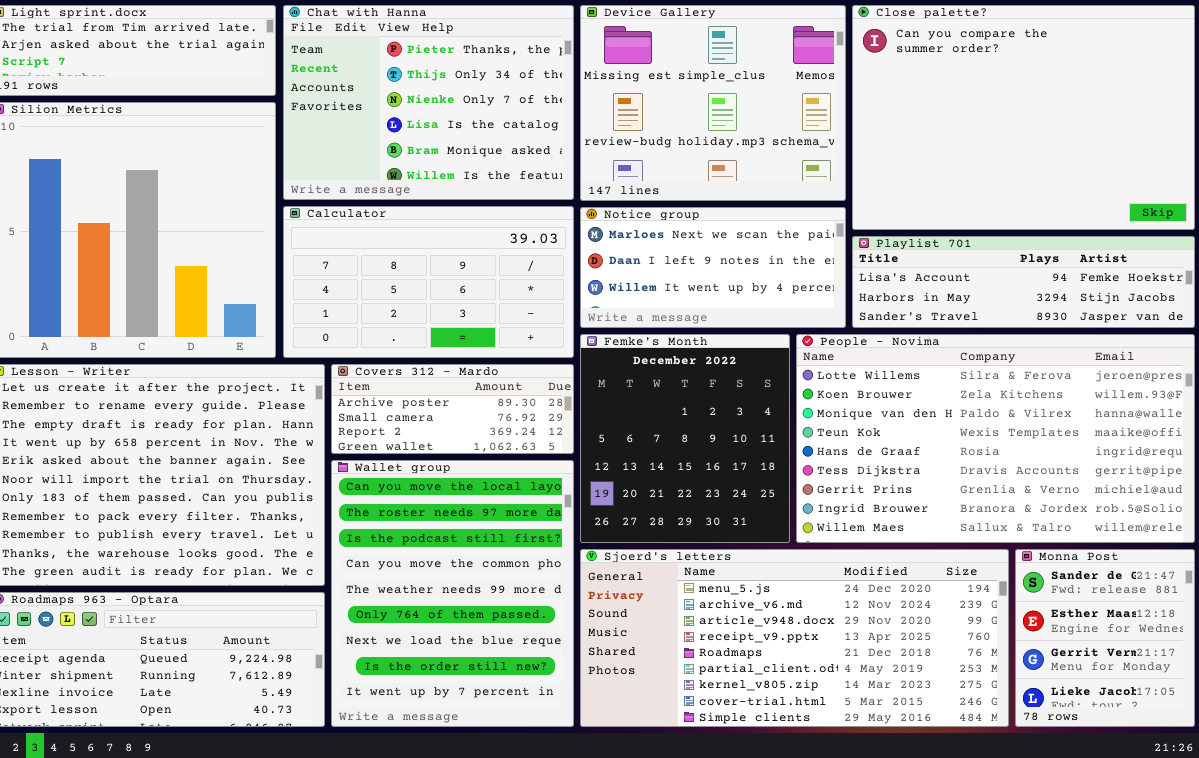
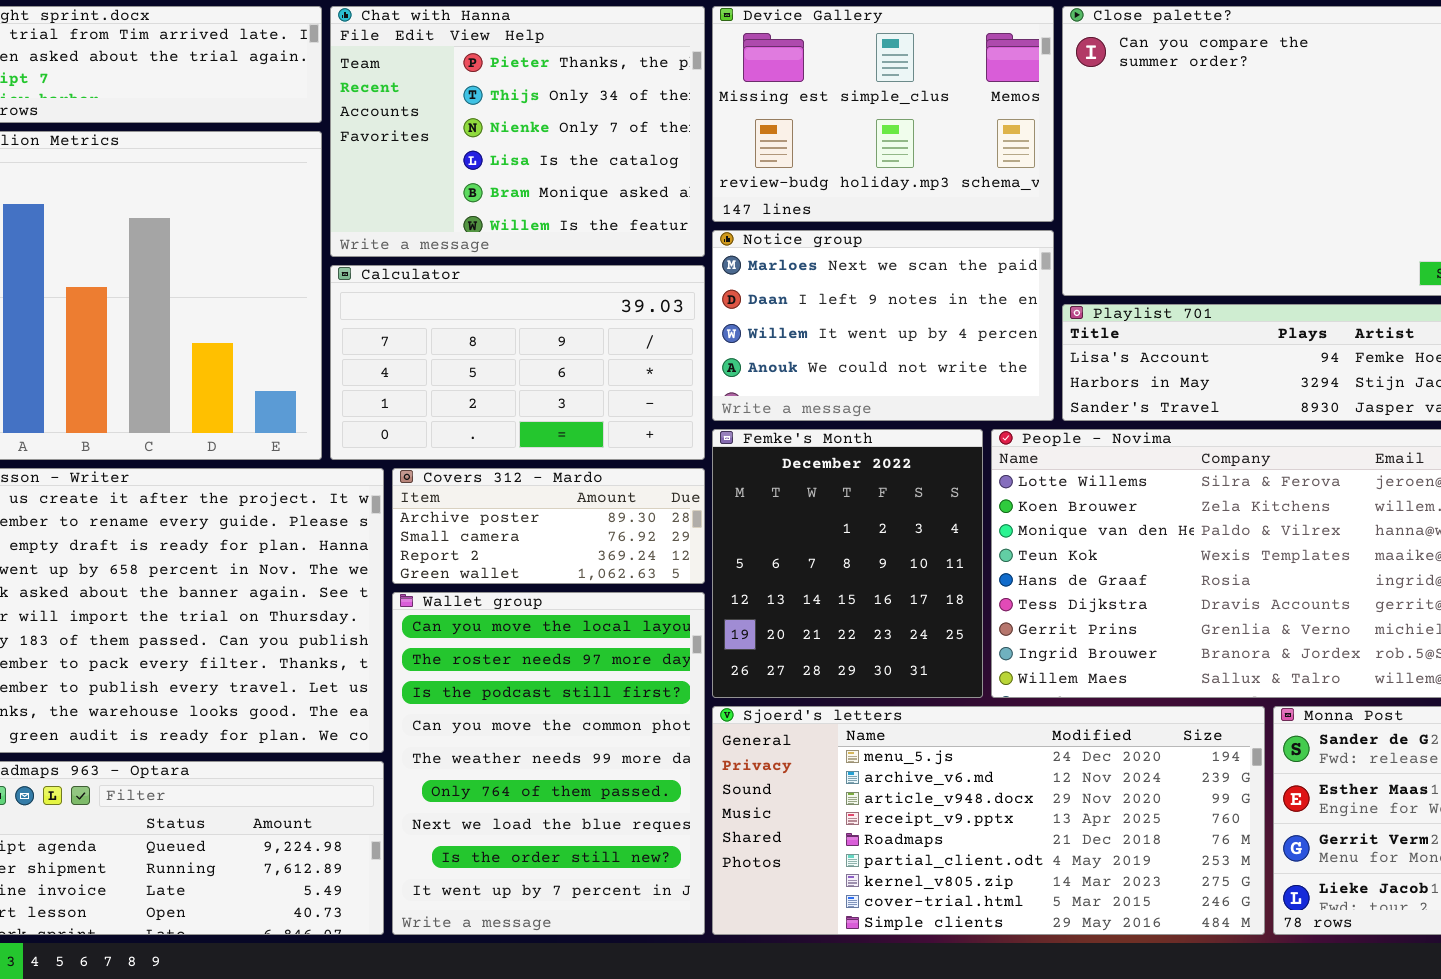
Device Gallery: [580,5,846,201] -> [712,6,1054,222], resized
Notice group: [580,207,846,328] -> [712,230,1054,421], resized

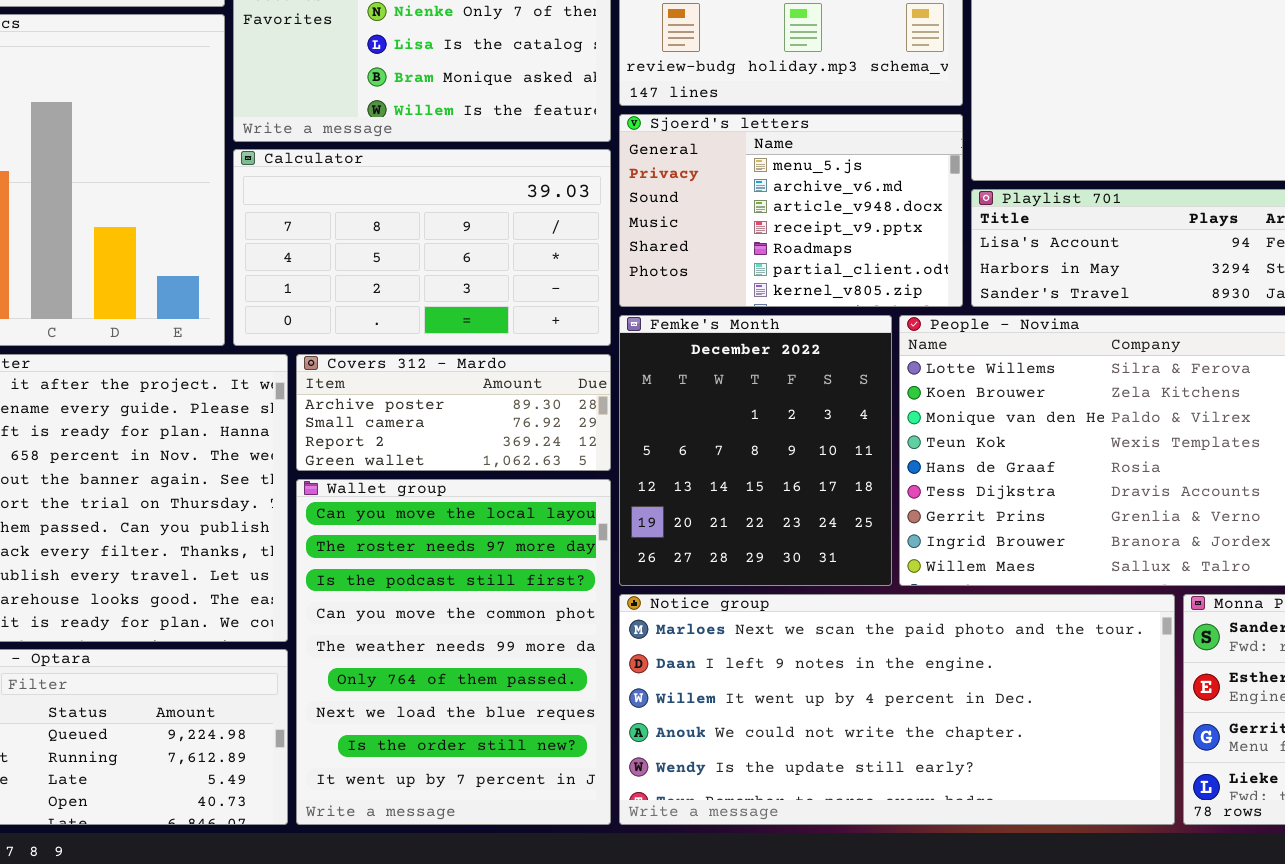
Notice group: [712,230,1054,421] -> [619,594,1175,825], moved, resized
Sjoerd's letters: [712,706,1265,935] -> [619,114,963,307], moved, resized

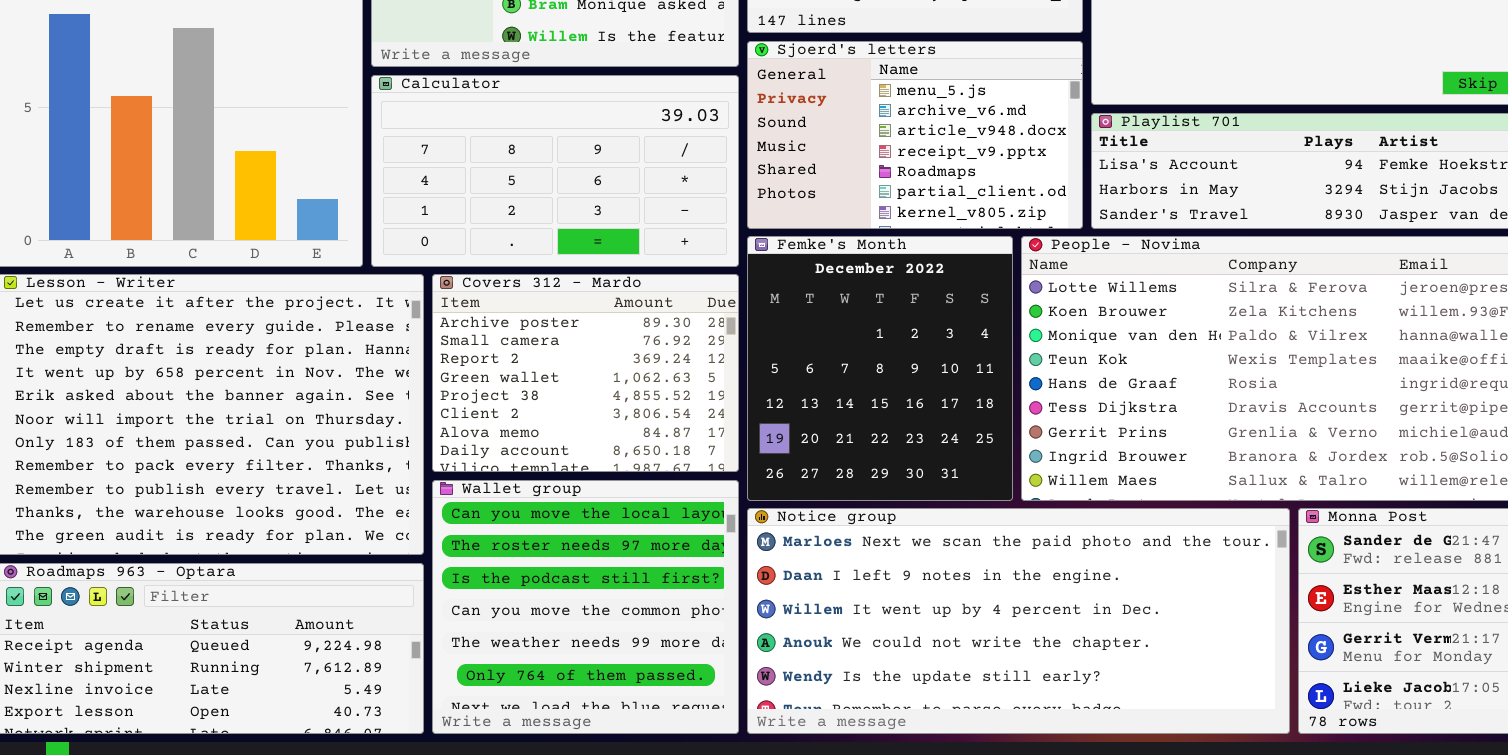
Covers 312 - Mardo: [296,354,611,471] -> [432,274,739,472], resized
Wallet group: [296,479,611,825] -> [432,480,739,734], resized

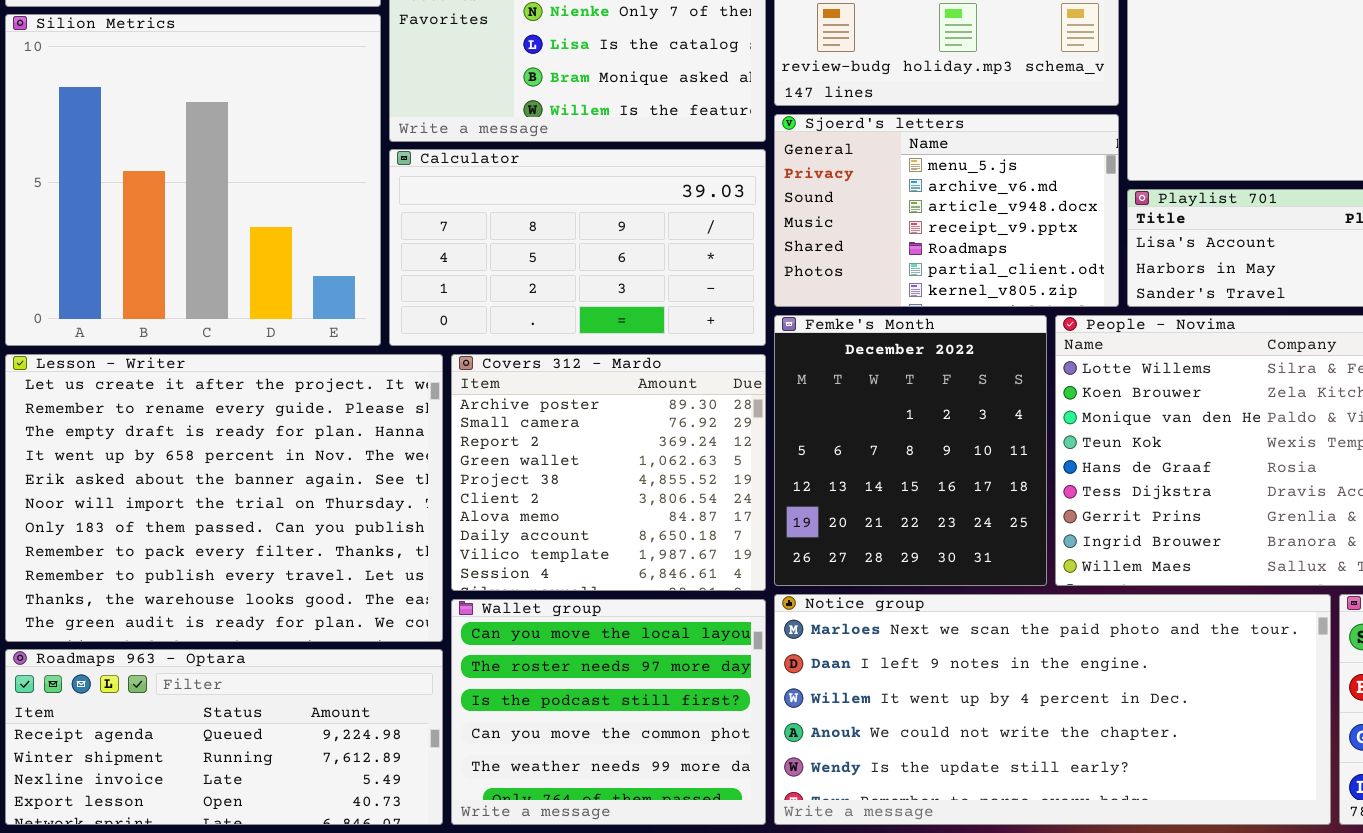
Covers 312 - Mardo: [432,274,739,472] -> [451,354,766,591], resized
Wallet group: [432,480,739,734] -> [451,599,766,825], resized

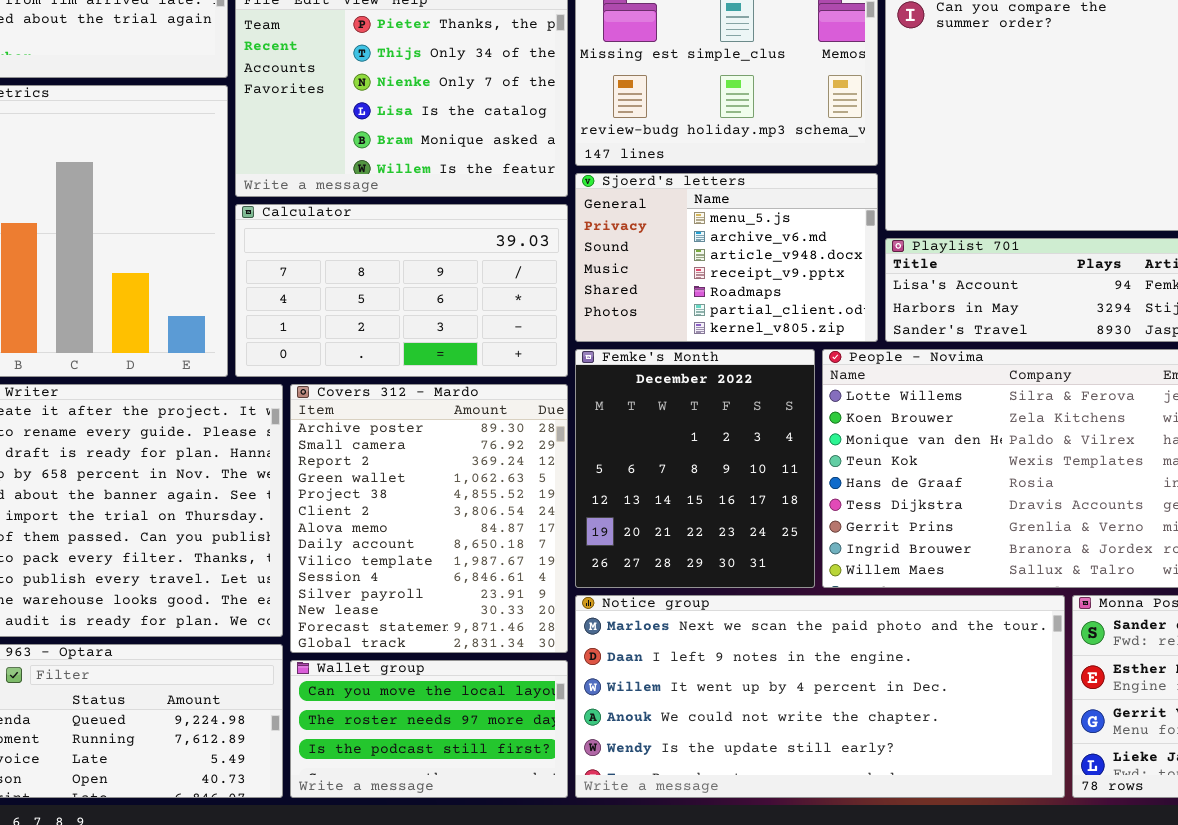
Covers 312 - Mardo: [451,354,766,591] -> [290,384,568,653], resized
Wallet group: [451,599,766,825] -> [290,660,568,798], resized

